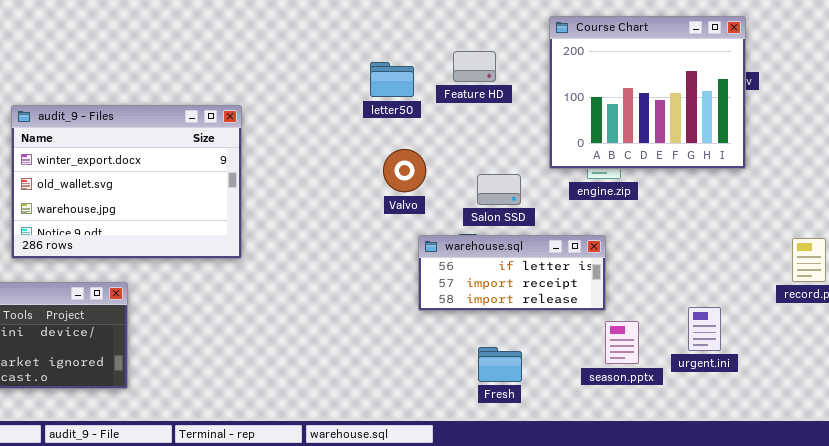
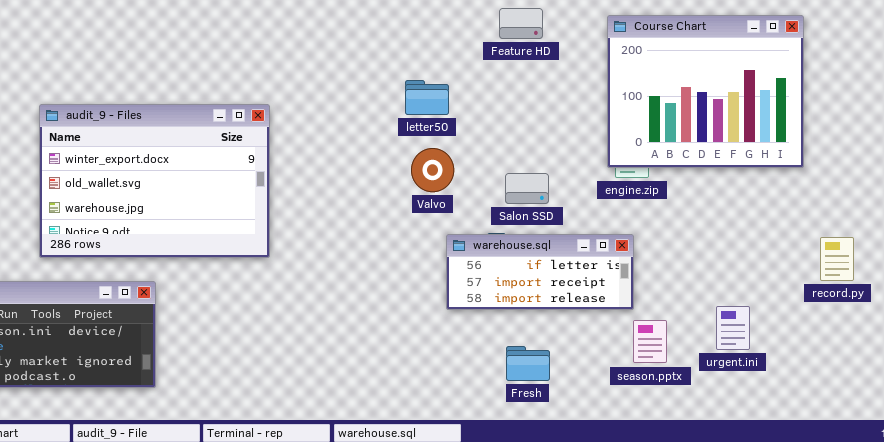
Course Chart: [549,16,746,169] -> [607,15,804,168], moved
Feature HD: [453,51,496,82] -> [499,8,543,39], moved
letter50: [370,62,414,97] -> [405,80,449,115], moved

